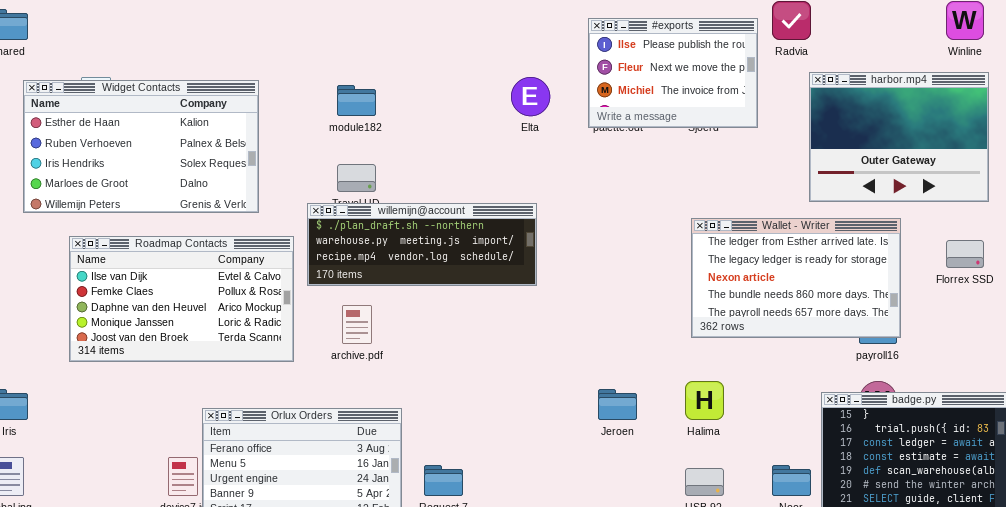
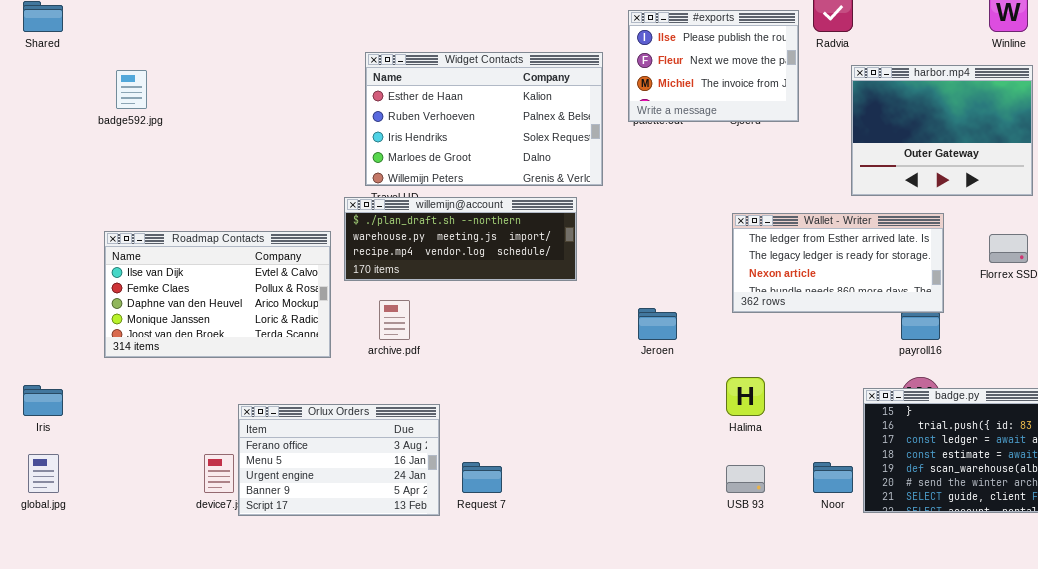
Widget Contacts: [23,80,259,213] -> [365,52,603,186], moved
Wallet - Writer: [691,218,901,338] -> [732,213,944,313], resized
Jeroen: [598,389,637,420] -> [638,308,677,340], moved

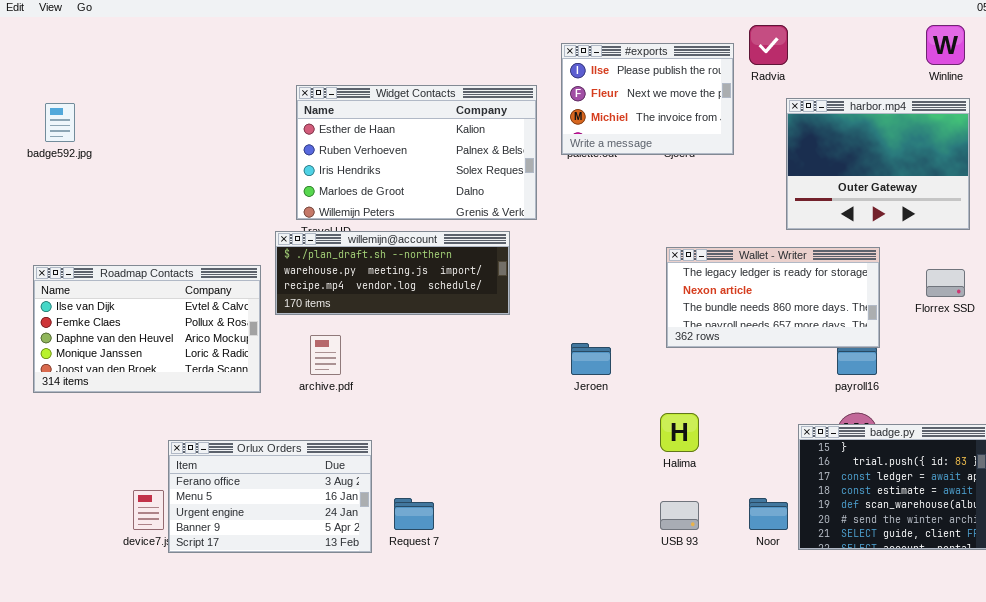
Wallet - Writer: [732,213,944,313] -> [666,247,880,348], scrolled down 1 row

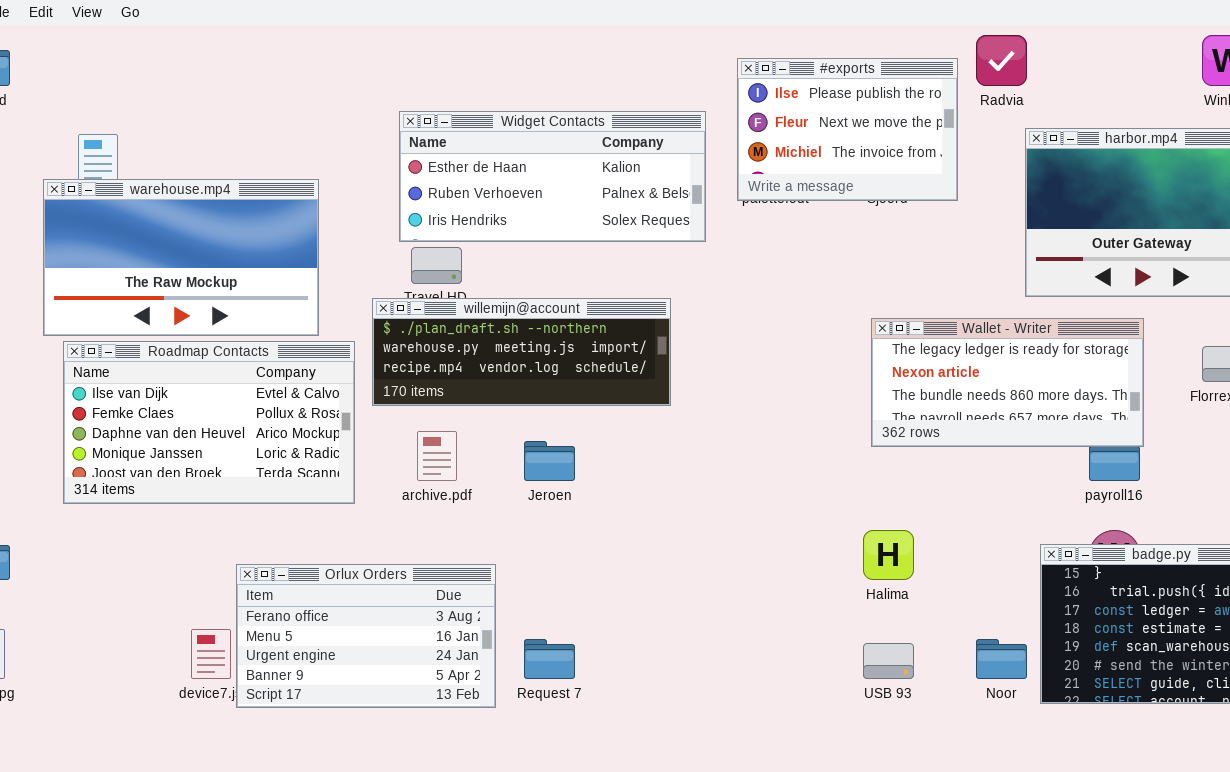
Widget Contacts: [296,85,537,220] -> [399,111,706,242], resized
warehouse.mp4: none -> [43,179,319,336], opened
Jeroen: [571,343,611,375] -> [524,441,575,481], moved

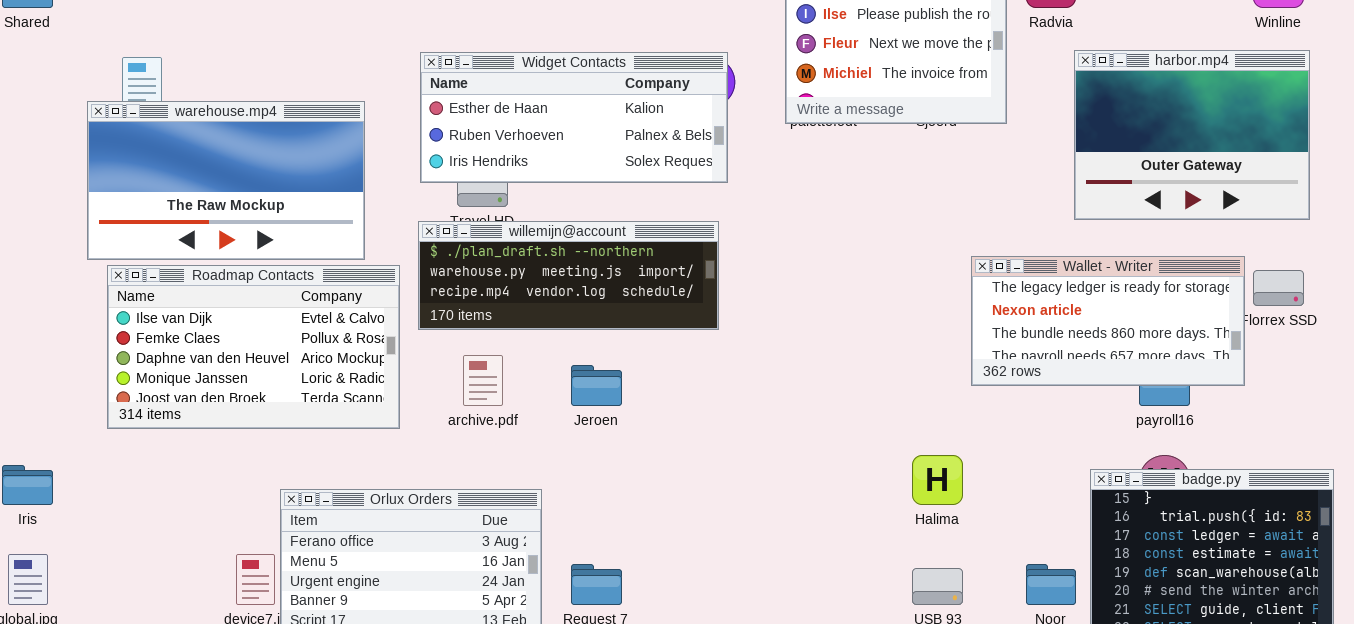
Widget Contacts: [399,111,706,242] -> [420,52,728,183], moved
Wallet - Writer: [871,318,1144,447] -> [971,256,1245,386], moved

